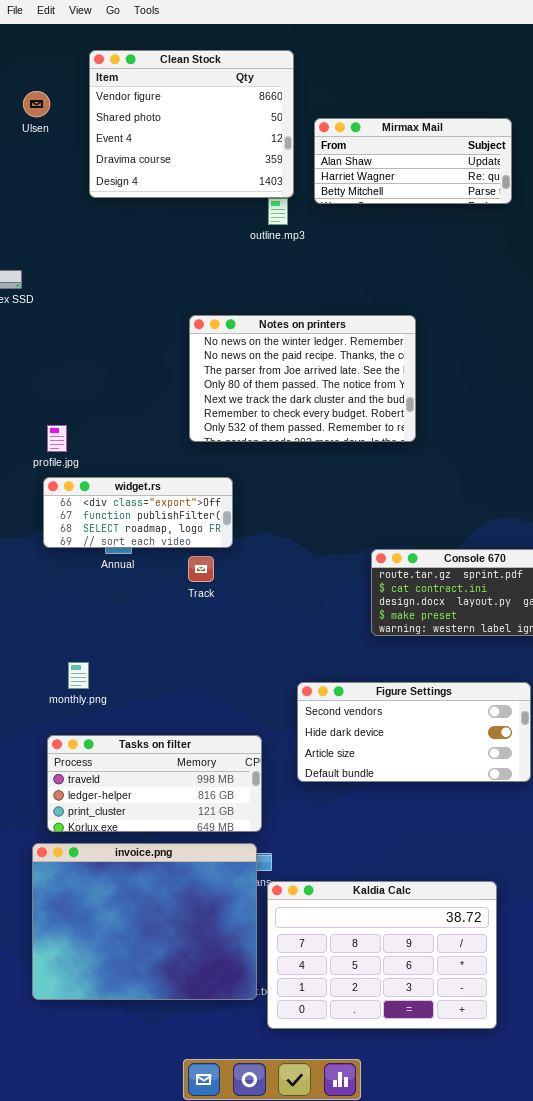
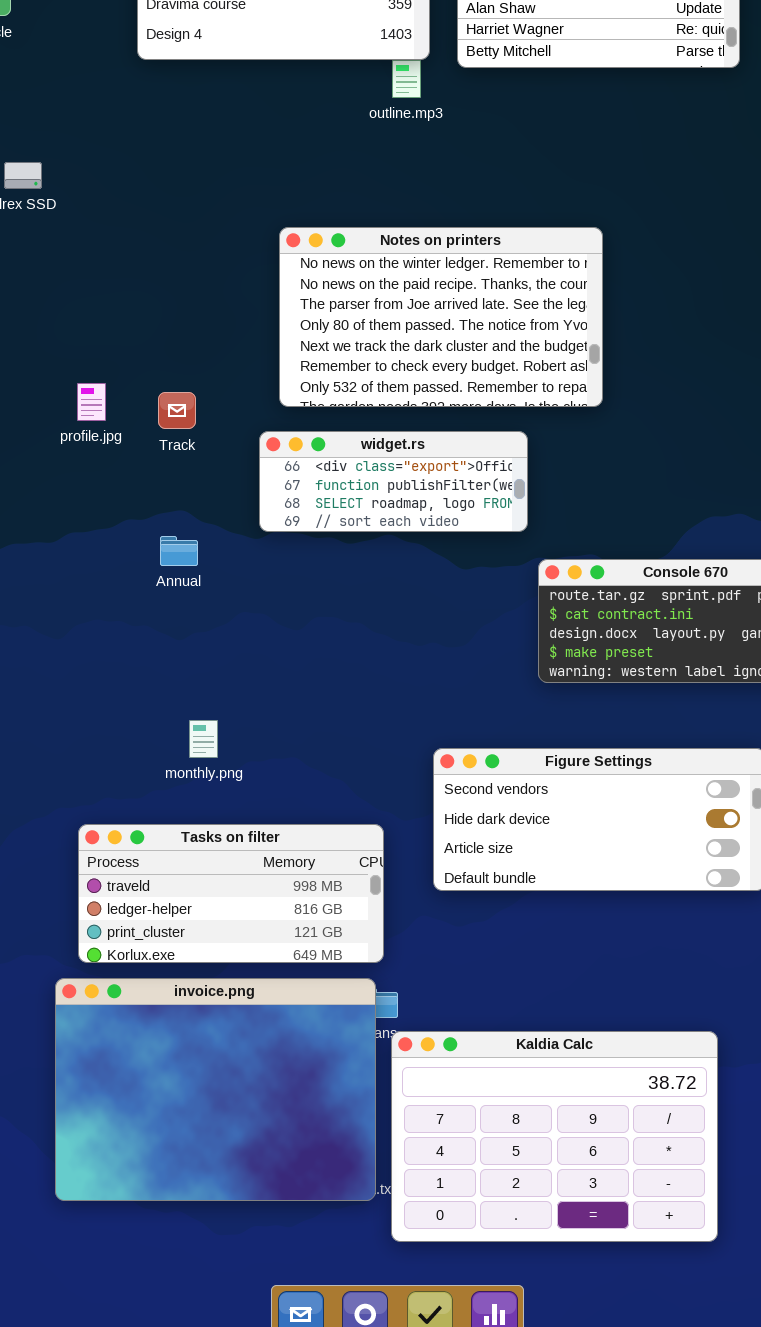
widget.rs: [43,477,233,548] -> [259,431,528,532], moved
Track: [188,556,214,582] -> [158,392,196,429], moved
monthly.png: [68,662,89,689] -> [189,720,218,758], moved

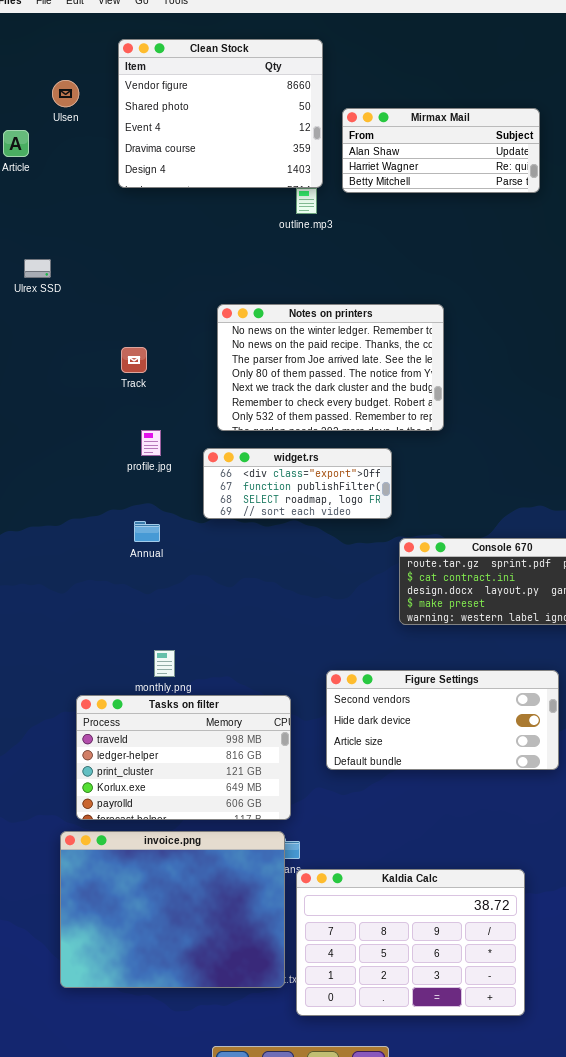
profile.jpg: [77,383,106,421] -> [141,430,161,456], moved
Track: [158,392,196,429] -> [121,347,147,373], moved
Tasks on filter: [78,824,384,963] -> [76,695,291,820], resized

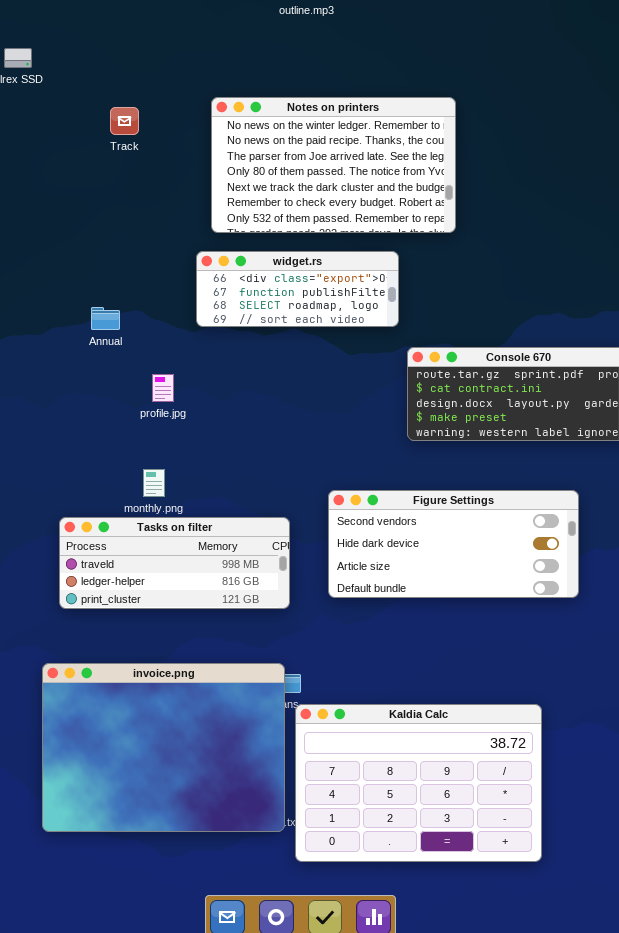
Track: [121,347,147,373] -> [110,107,139,135], moved
profile.jpg: [141,430,161,456] -> [152,374,174,402], moved
Annual: [134,521,160,542] -> [91,307,120,330], moved
Tasks on filter: [76,695,291,820] -> [59,517,290,609], resized

